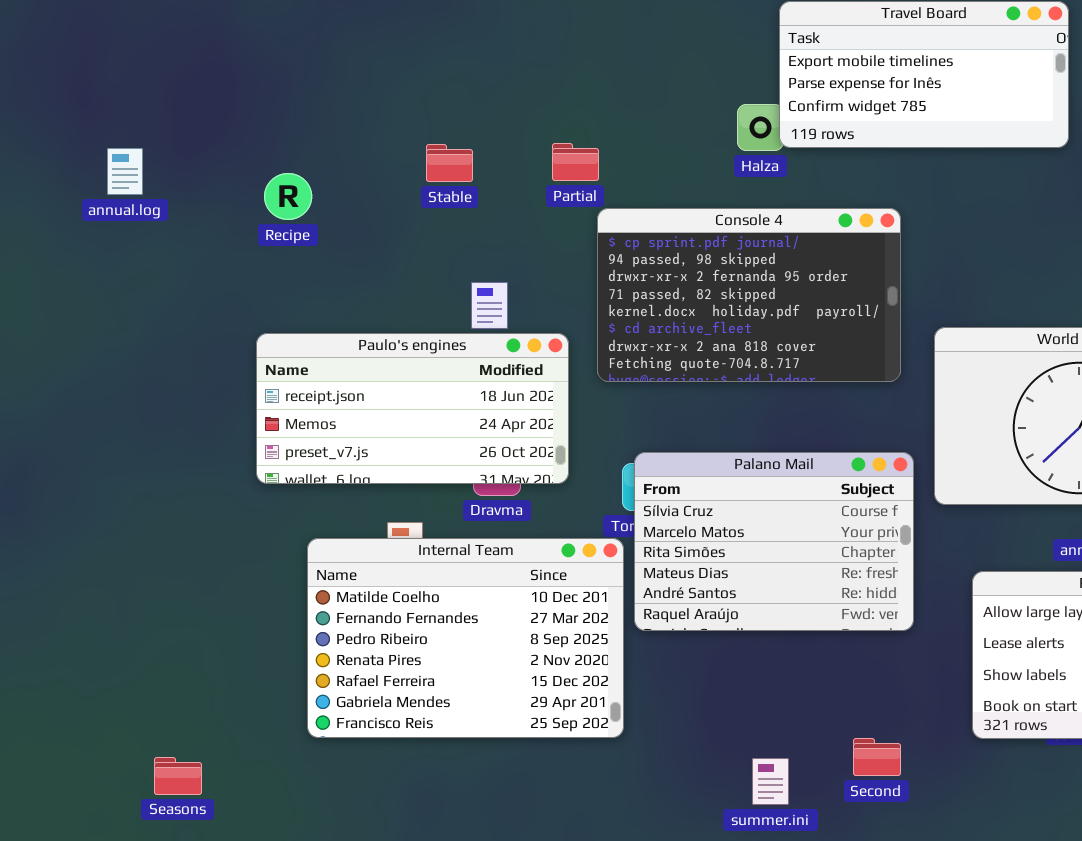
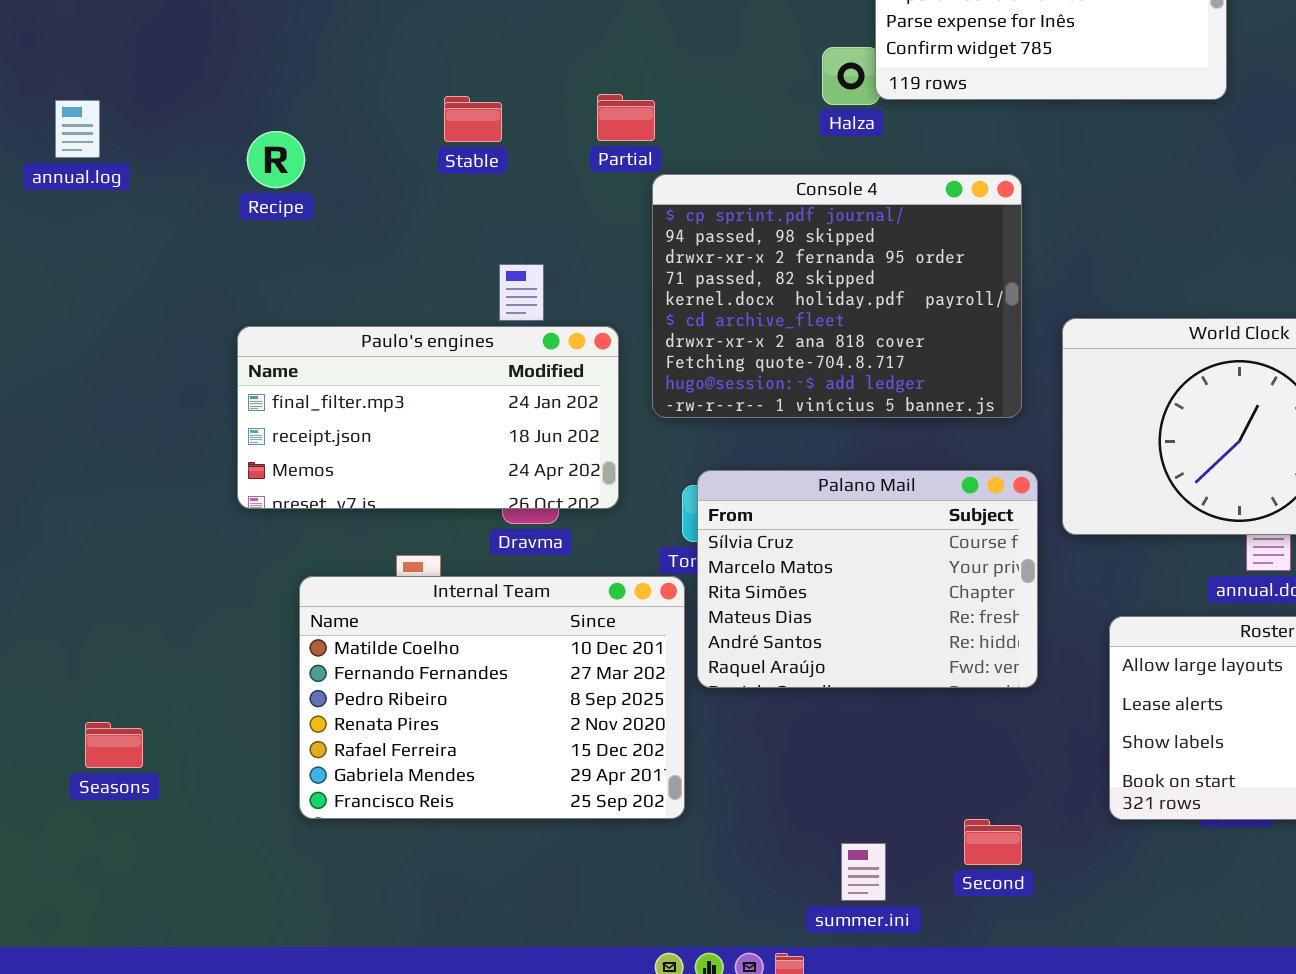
Console 4: [597,208,901,382] -> [652,174,1022,418], resized
Paulo's engines: [256,333,569,484] -> [237,326,619,509], scrolled up 1 row
Seasons: [154,757,202,795] -> [85,722,143,768], moved

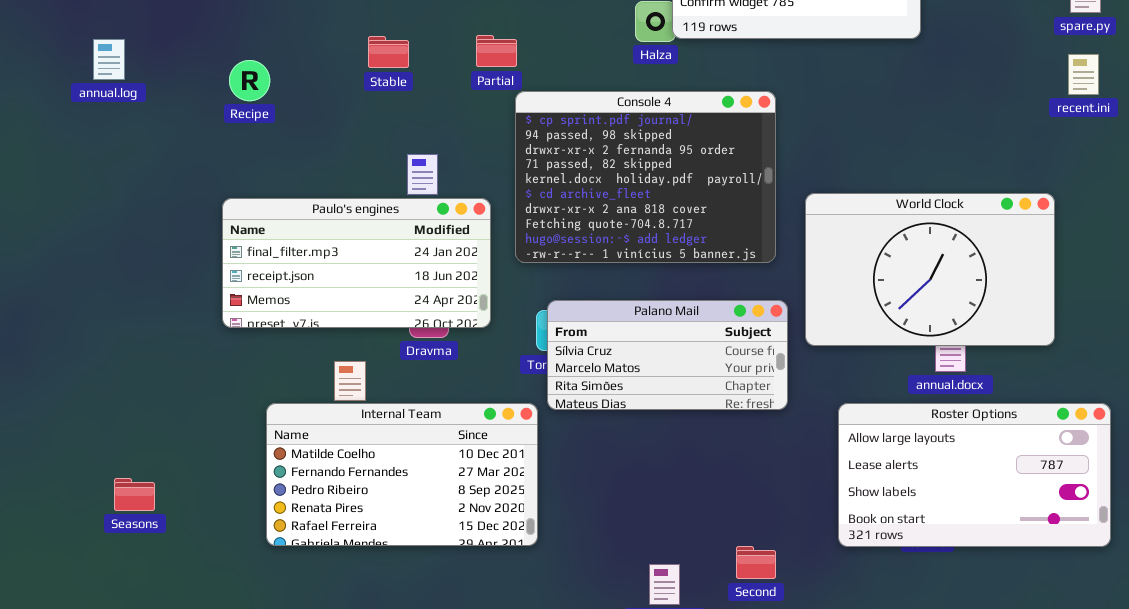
Palano Mail: [697,470,1038,688] -> [547,300,788,410], resized
Internal Team: [299,576,685,819] -> [266,403,538,546], resized

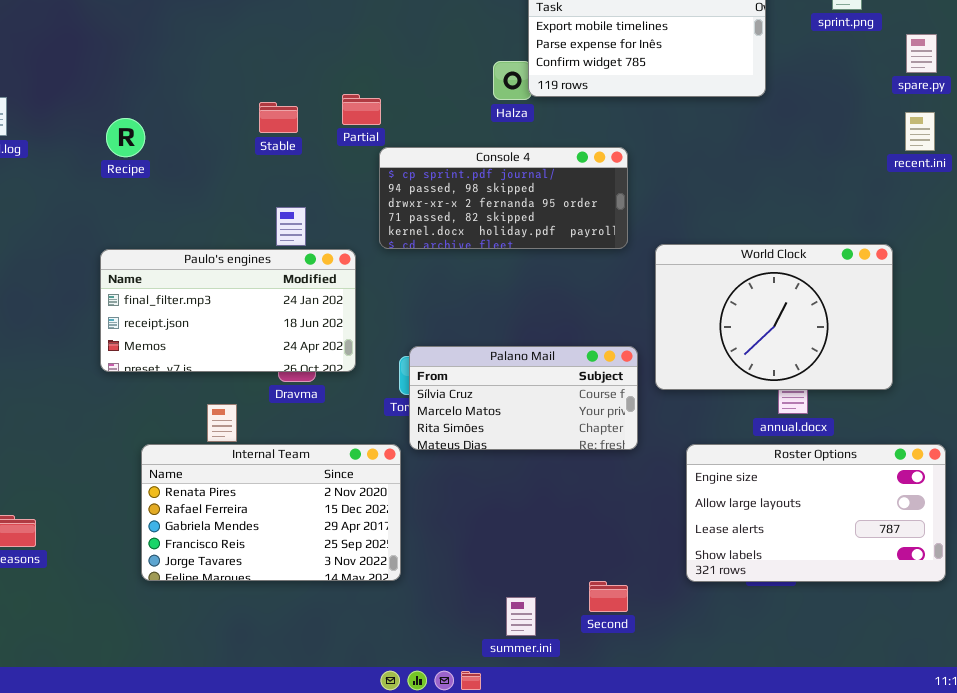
Stable: [368,36,409,68] -> [259,102,298,133], moved
Console 4: [515,91,776,263] -> [379,147,628,249], resized
Internal Team: [266,403,538,546] -> [141,444,401,581], scrolled down 3 rows
Roster Options: [838,403,1111,547] -> [686,444,946,582], scrolled up 1 row

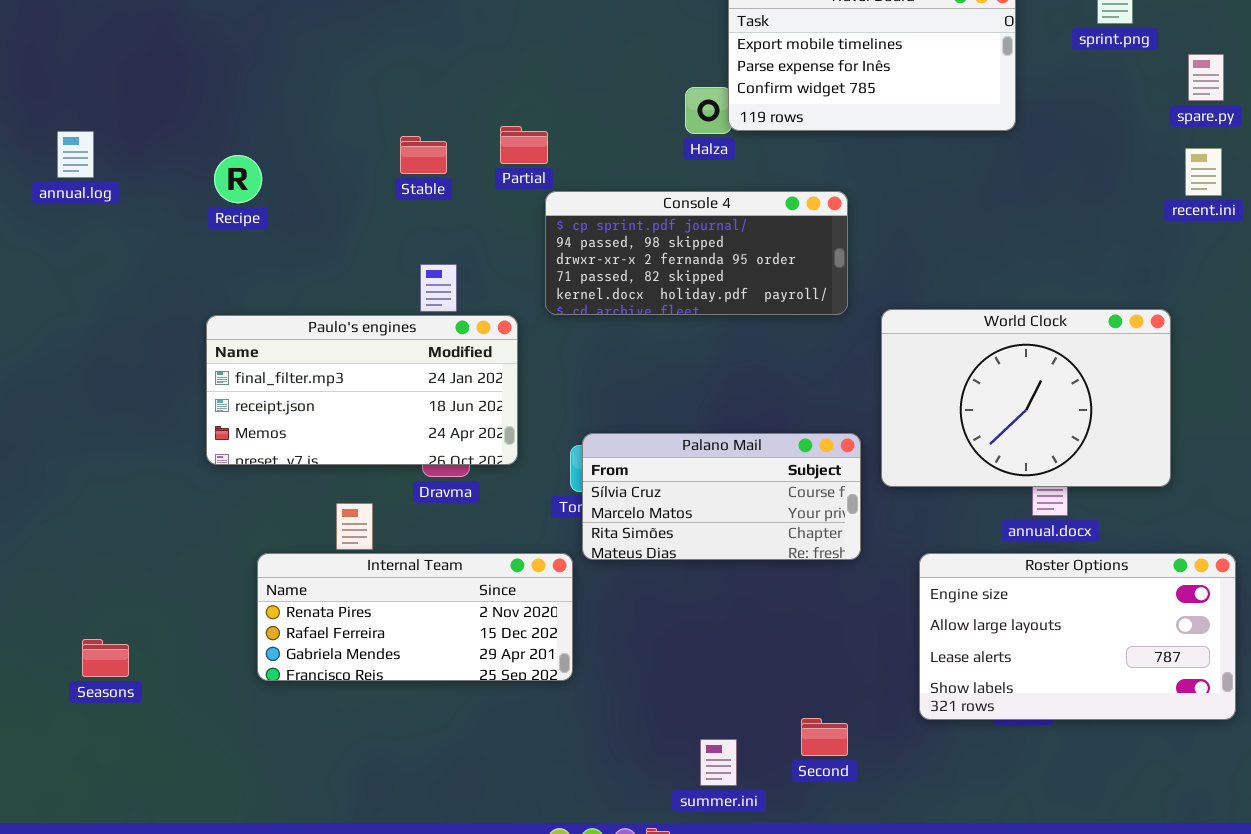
Internal Team: [141,444,401,581] -> [257,553,573,681], resized

